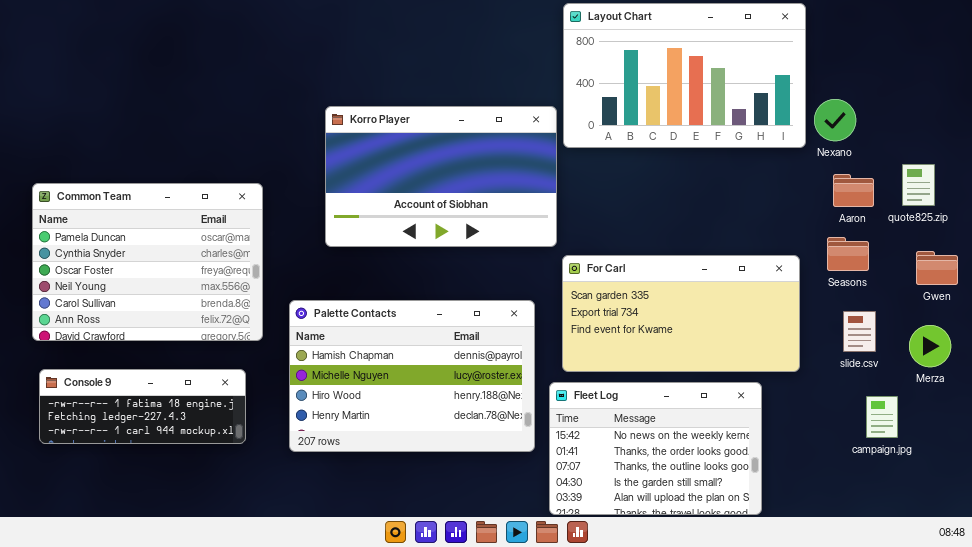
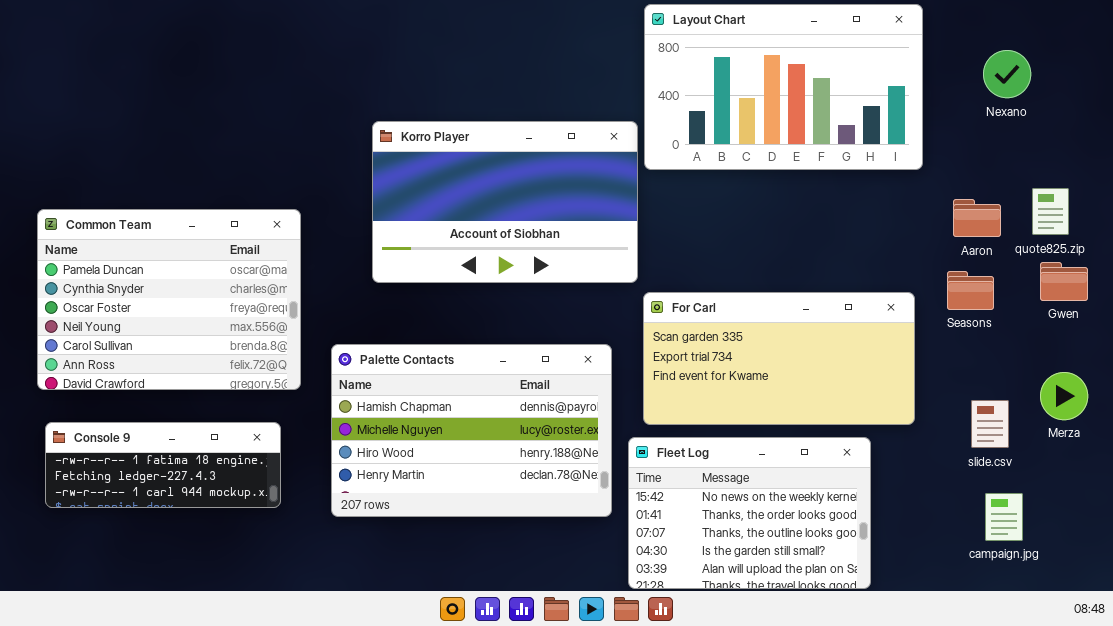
Nexano: [814,99,856,141] -> [983,50,1031,98], moved
Gwen: [916,251,958,285] -> [1040,262,1088,301], moved
slide.csv: [843,311,876,352] -> [971,400,1009,448], moved
campaign.jpg: [866,396,898,438] -> [985,493,1023,541], moved

